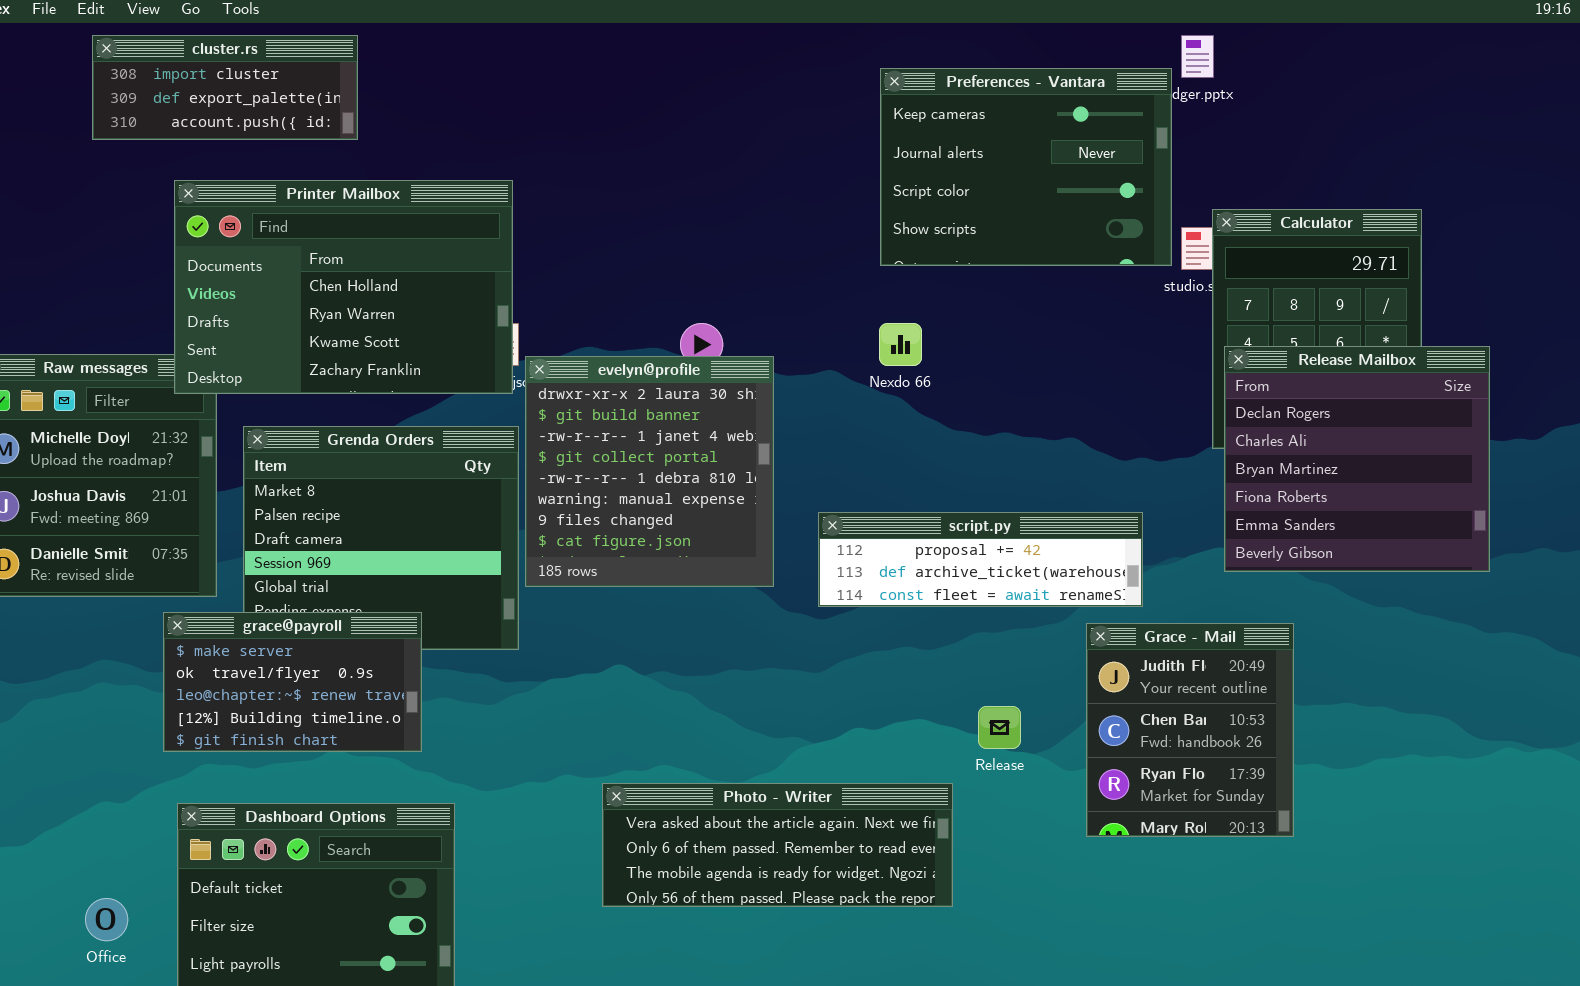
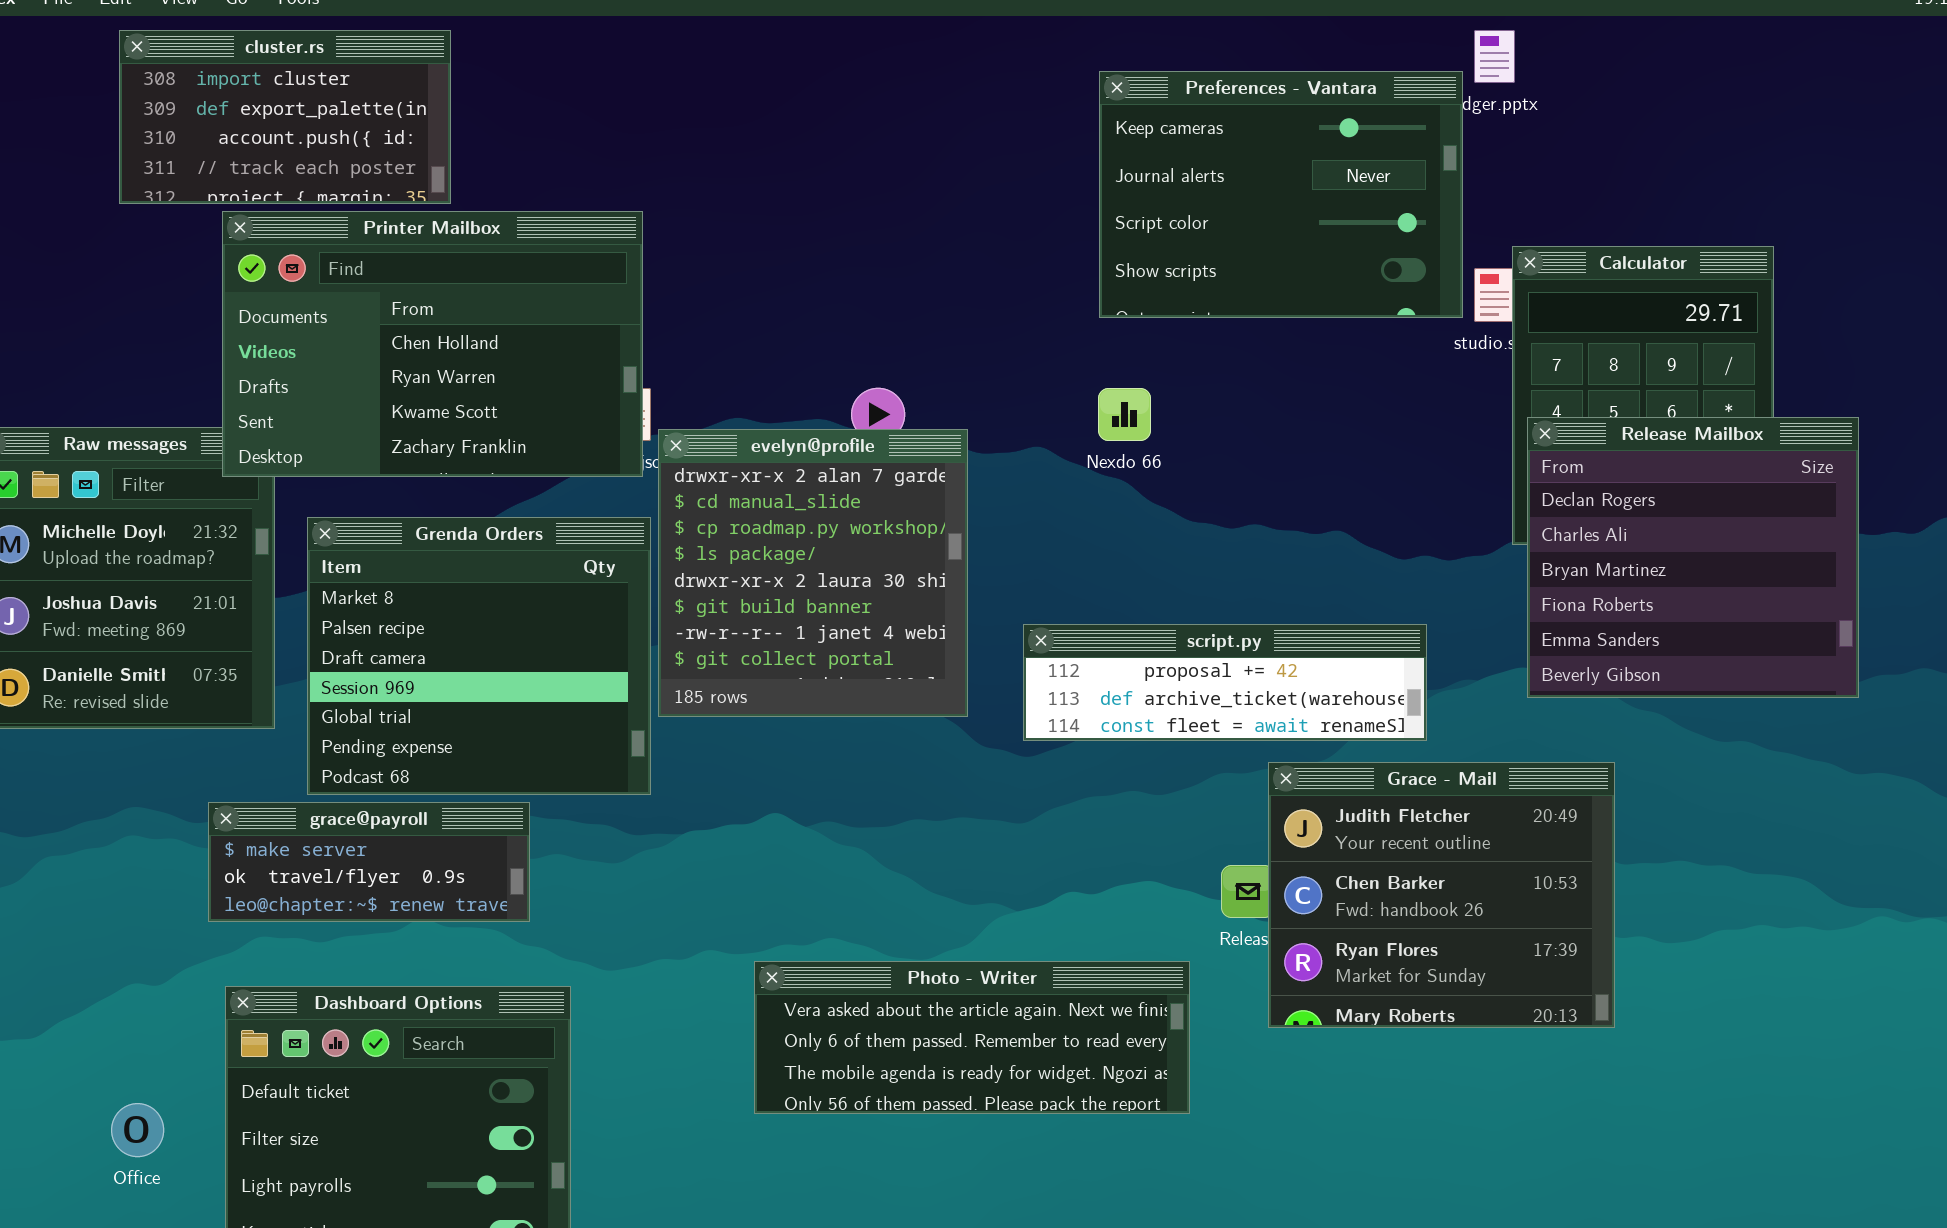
cluster.rs: [92,35,358,140] -> [119,30,451,204], resized
evelyn@profile: [525,356,774,587] -> [658,429,968,717], scrolled up 4 rows
grace@payroll: [163,612,422,752] -> [208,802,530,922], resized
Grace - Mail: [1086,623,1294,837] -> [1268,762,1615,1028], resized

